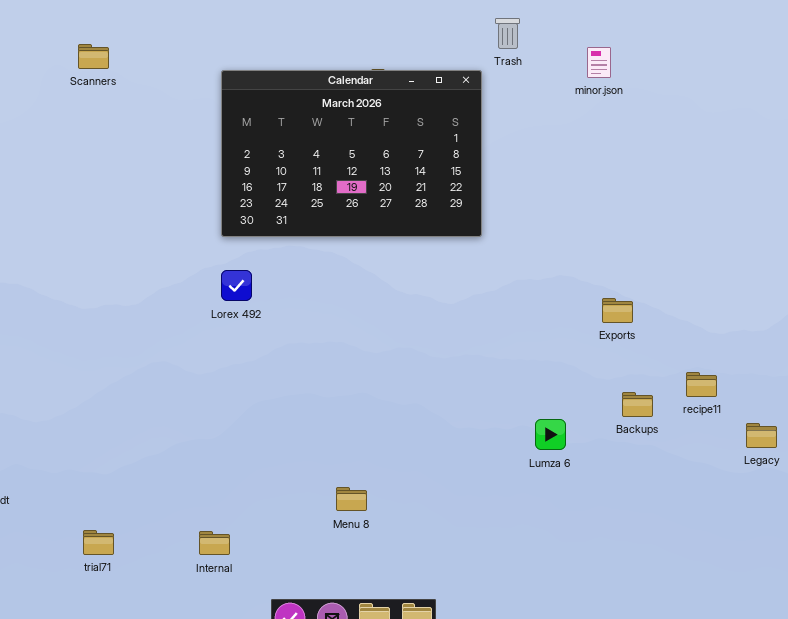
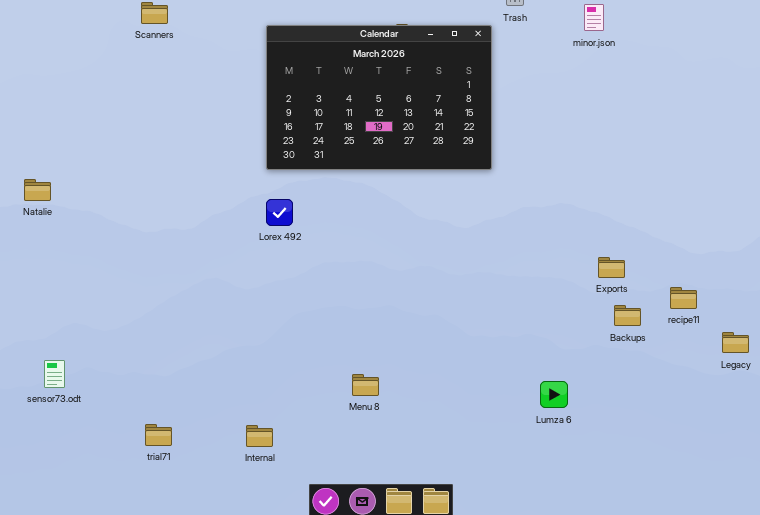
Exports: [602,298,633,323] -> [598,257,625,278], moved
Lumza 6: [535,419,566,450] -> [540,381,568,408], moved
Menu 8: [336,487,367,511] -> [352,374,379,396], moved

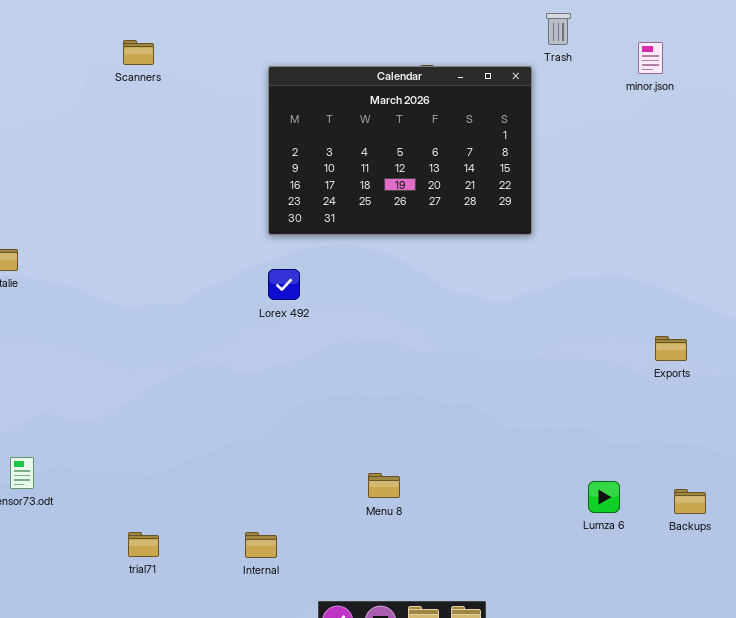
Backups: [614,305,641,326] -> [674,489,706,514], moved

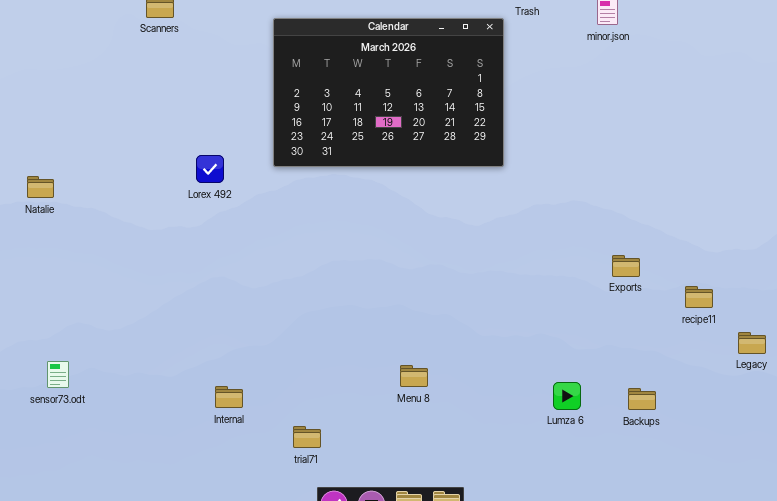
Lorex 492: [268,269,300,300] -> [196,155,224,183], moved
Menu 8: [368,473,400,498] -> [400,365,428,387], moved
trial71: [128,532,159,557] -> [293,426,321,448], moved
Internal: [245,532,277,558] -> [215,386,243,408], moved

